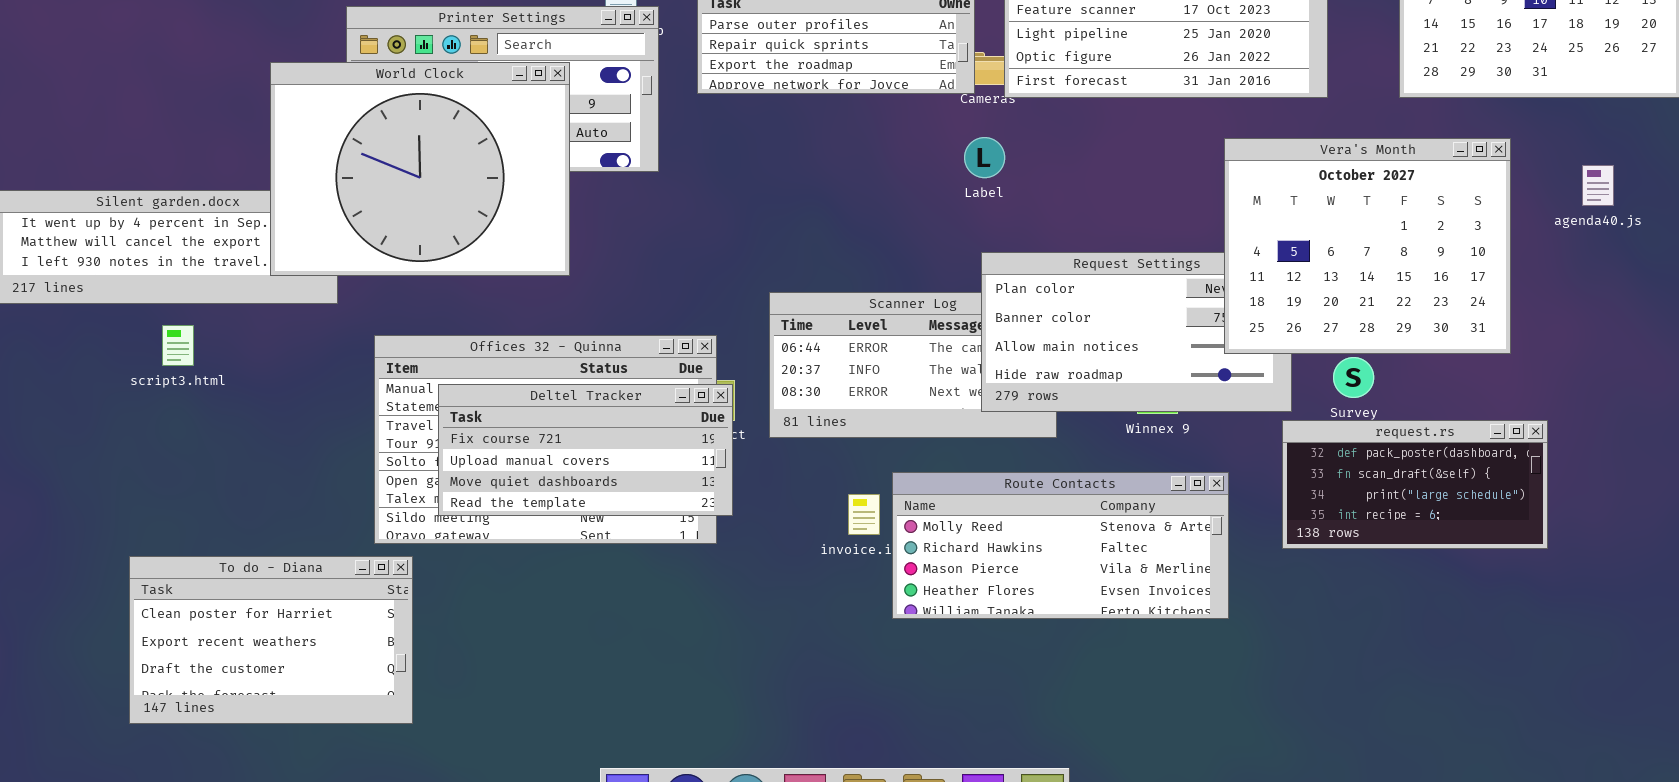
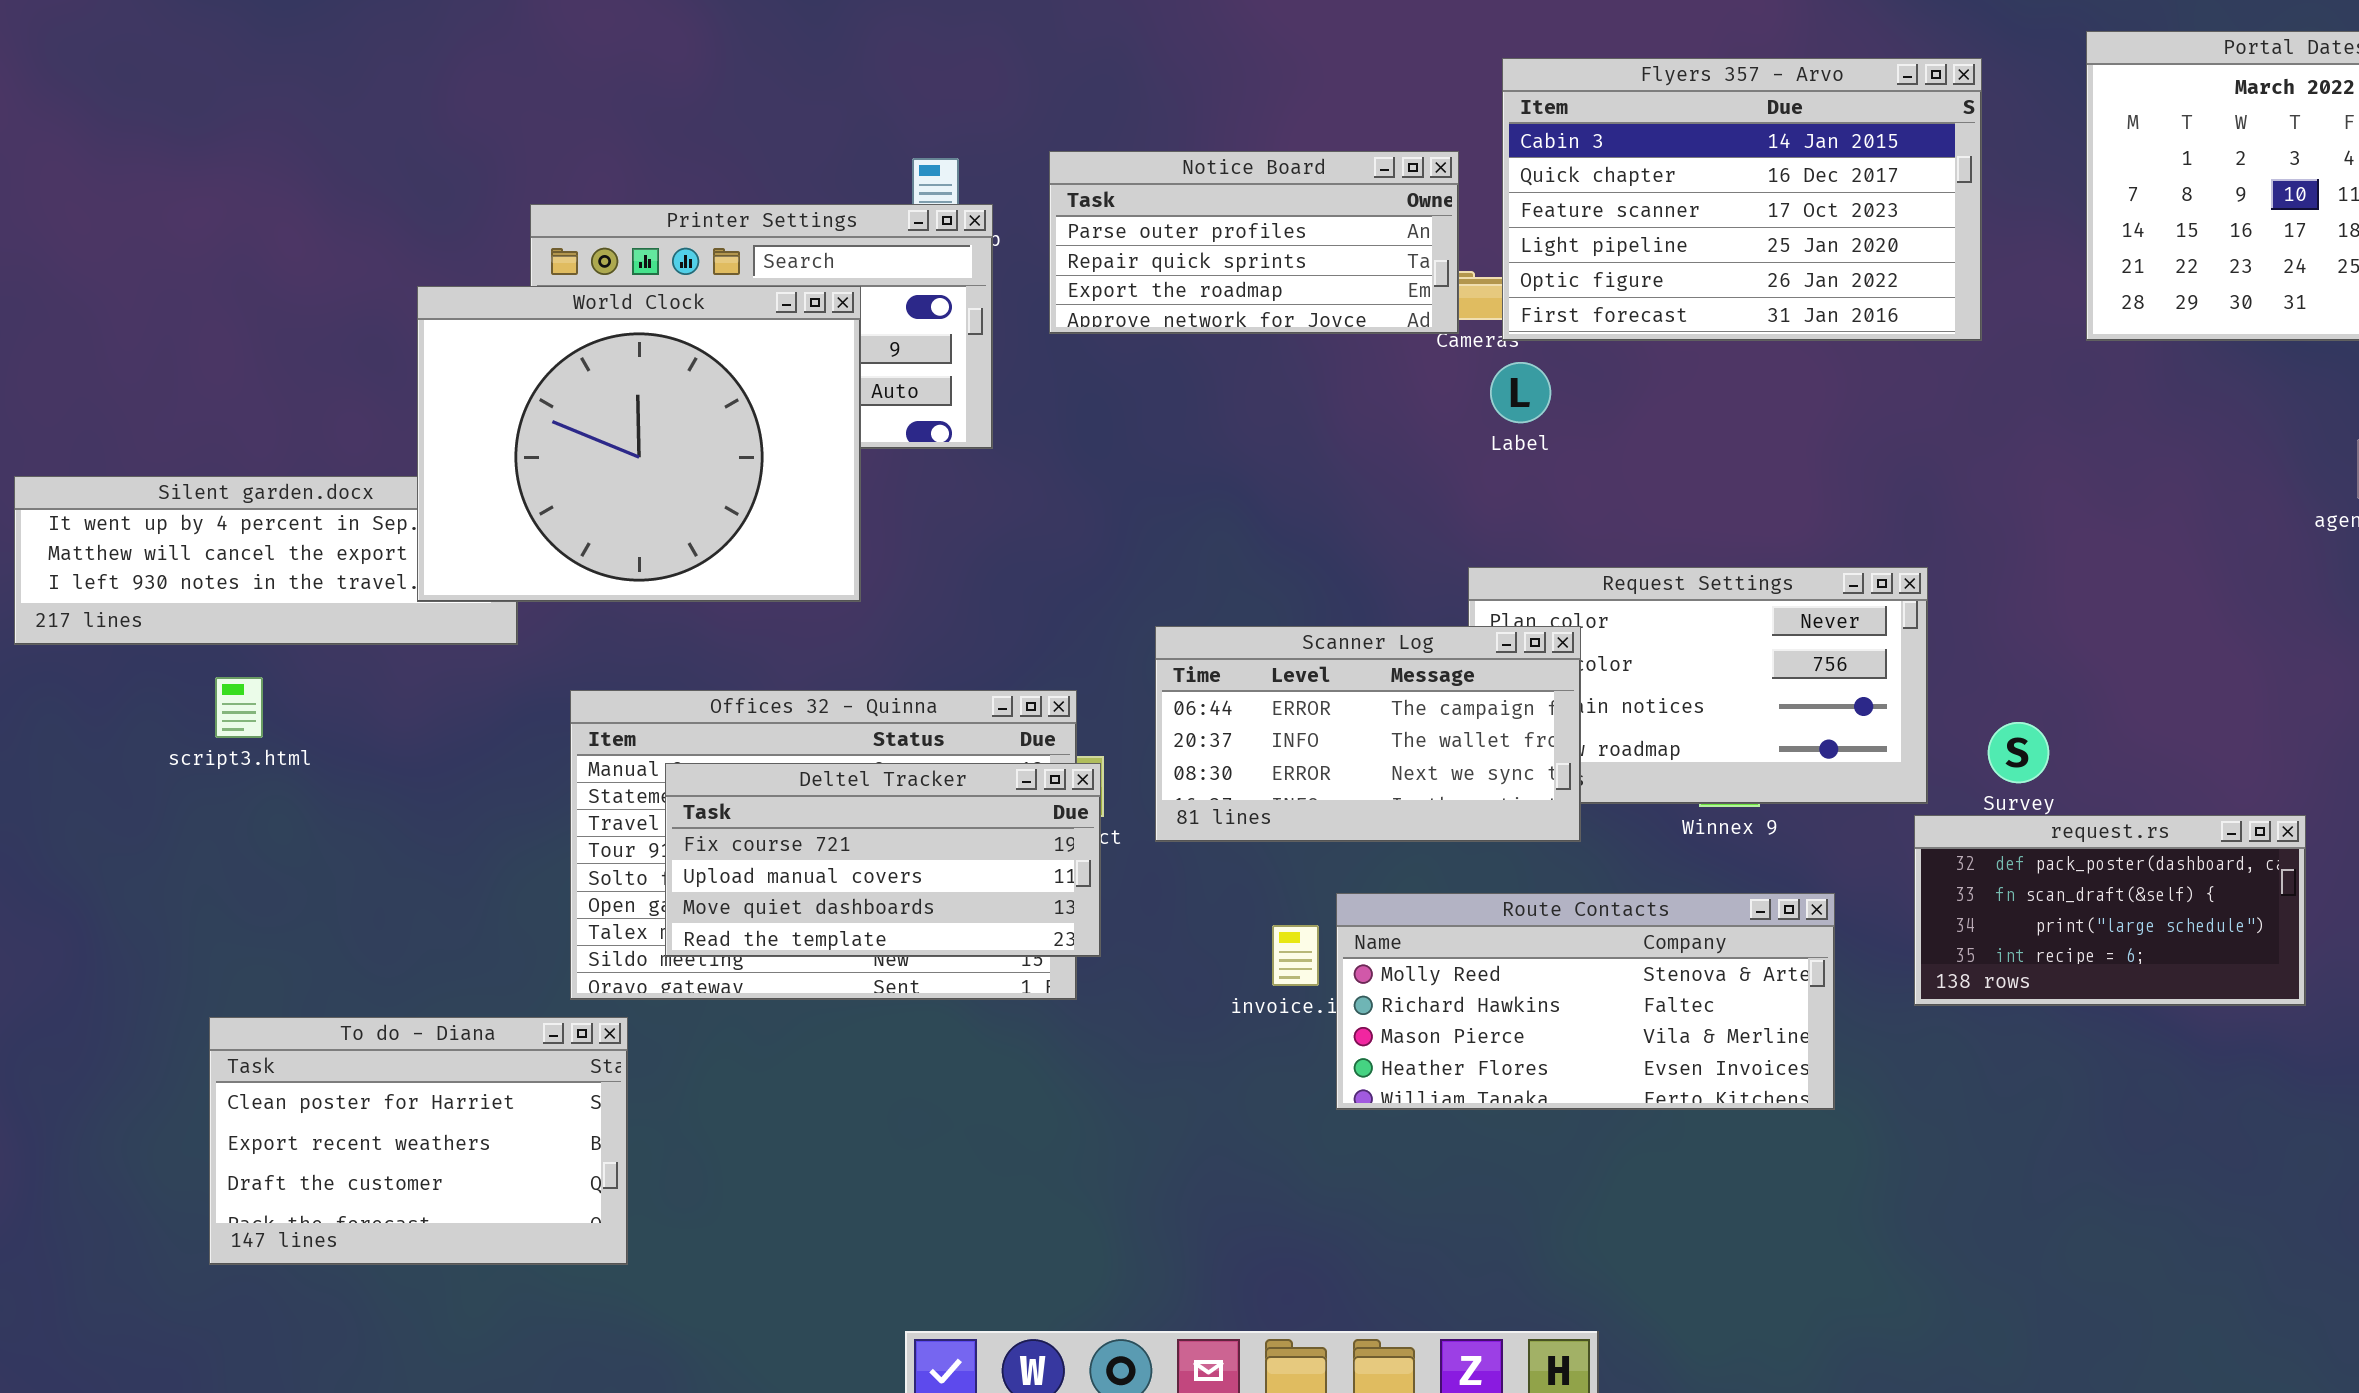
Label: [964,137,1005,178] -> [1490,362,1551,423], moved
Vera's Month: [1224,138,1511,354] -> none, closed
Scanner Log: [769,292,1057,438] -> [1155,626,1581,842], raised
script3.html: [162,325,194,366] -> [215,677,263,738], moved

